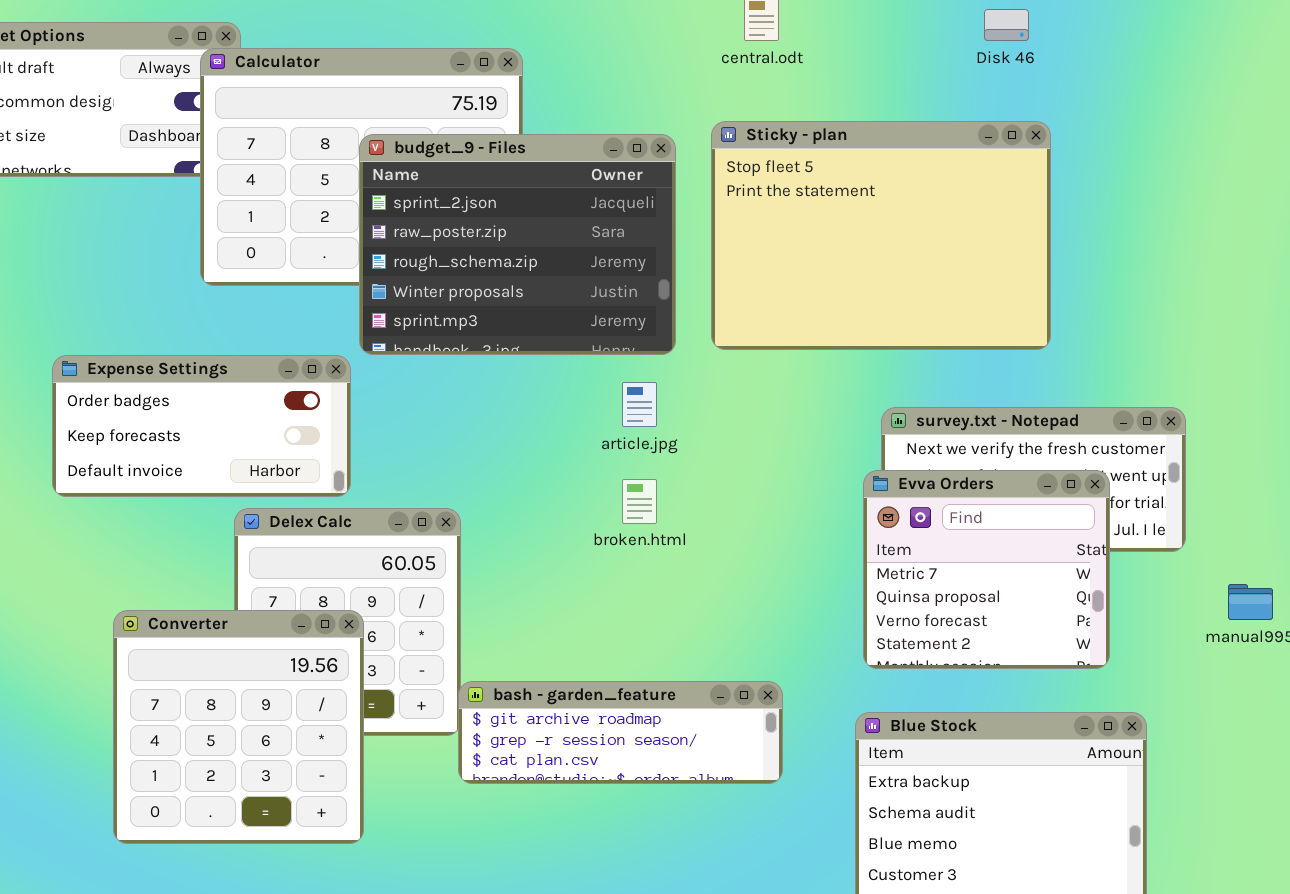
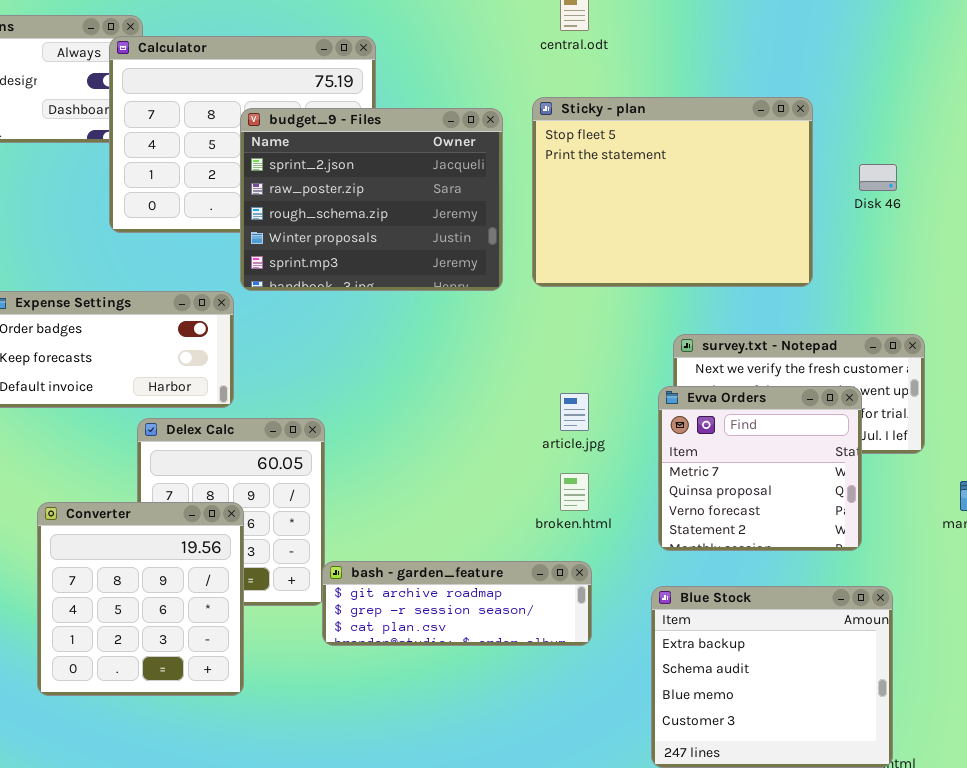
Disk 46: [984,9,1029,41] -> [859,164,897,191], moved
article.jpg: [622,382,657,427] -> [560,393,589,431], moved
broken.html: [622,479,657,524] -> [560,473,589,511], moved

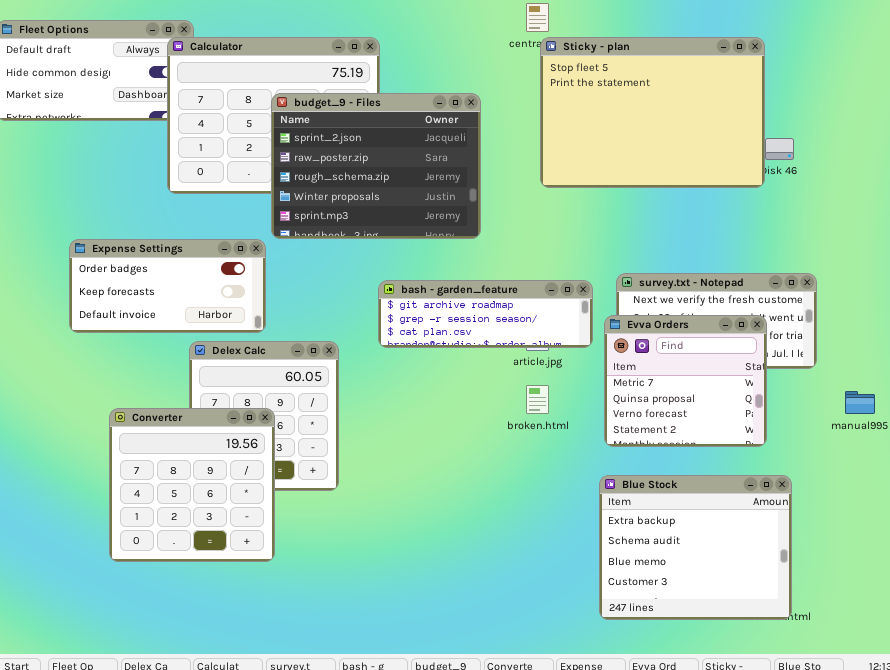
Sticky - plan: [532,97,813,287] -> [540,37,765,188], moved
bash - garden_feature: [322,561,592,646] -> [378,280,593,348], moved

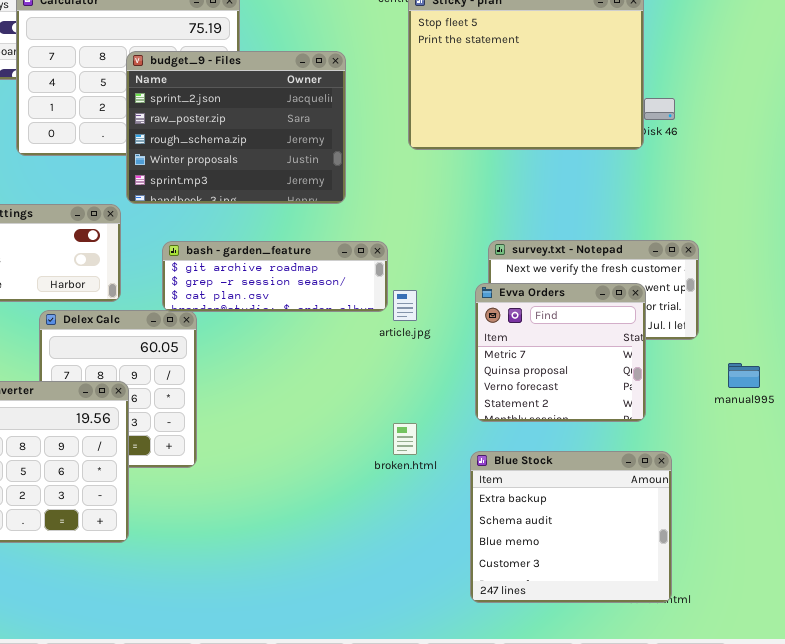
bash - garden_feature: [378,280,593,348] -> [162,241,388,312], moved
broken.html: [526,385,549,414] -> [393,423,417,455], moved

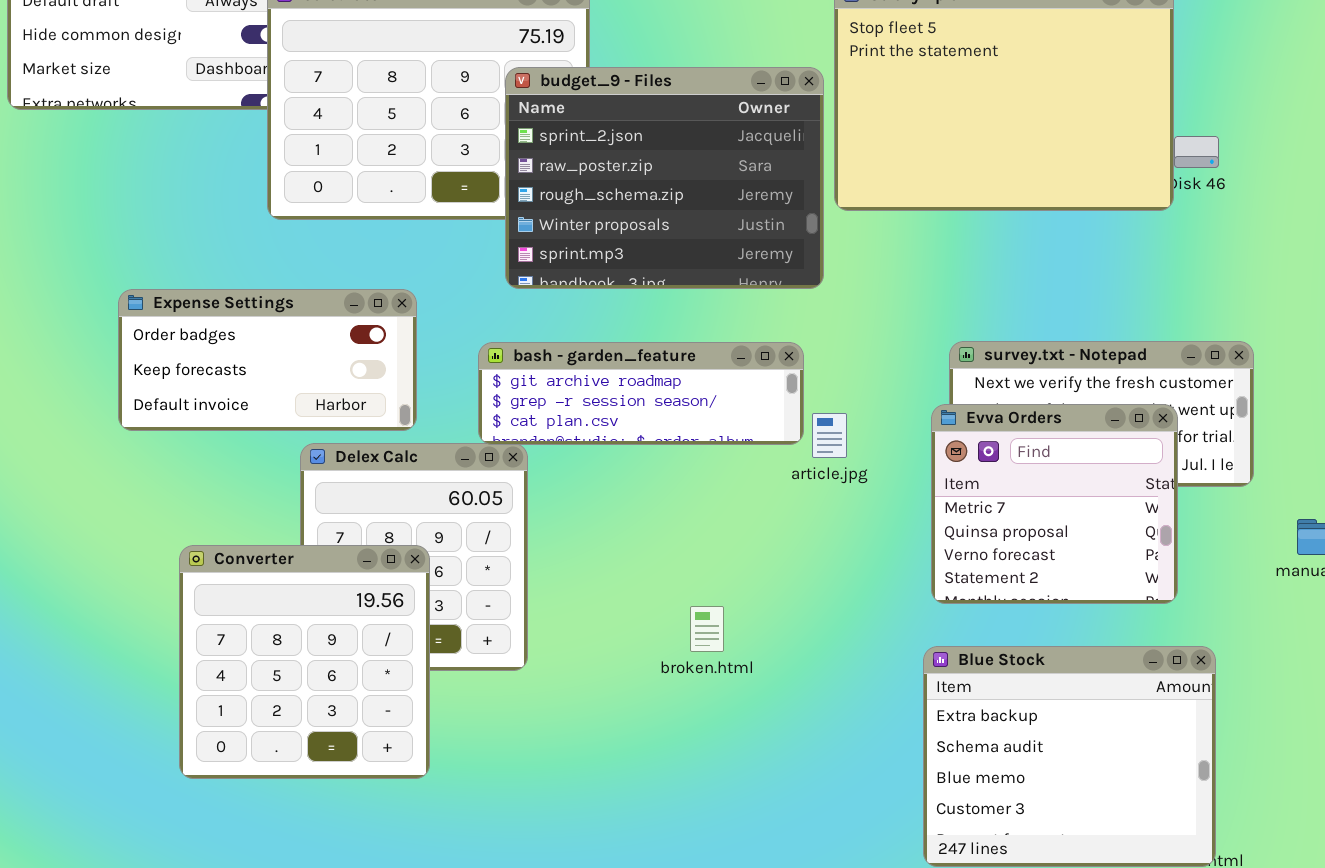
budget_9 - Files: [126,51,346,204] -> [505,67,824,289], moved
broken.html: [393,423,417,455] -> [690,606,724,652], moved

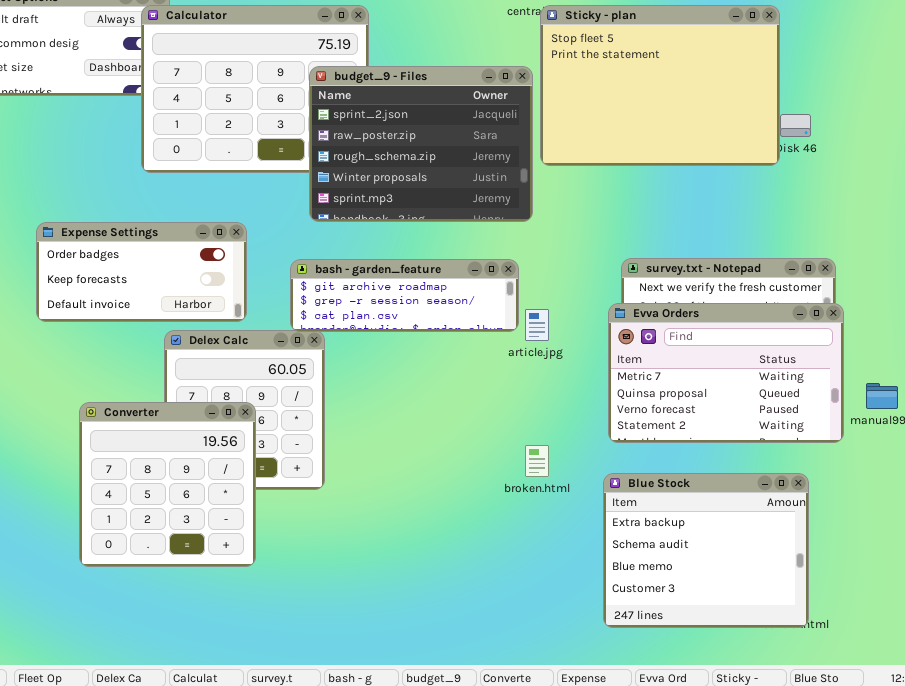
Evva Orders: [931,404,1178,604] -> [608,303,844,443], resized
broken.html: [690,606,724,652] -> [525,445,549,477], moved

